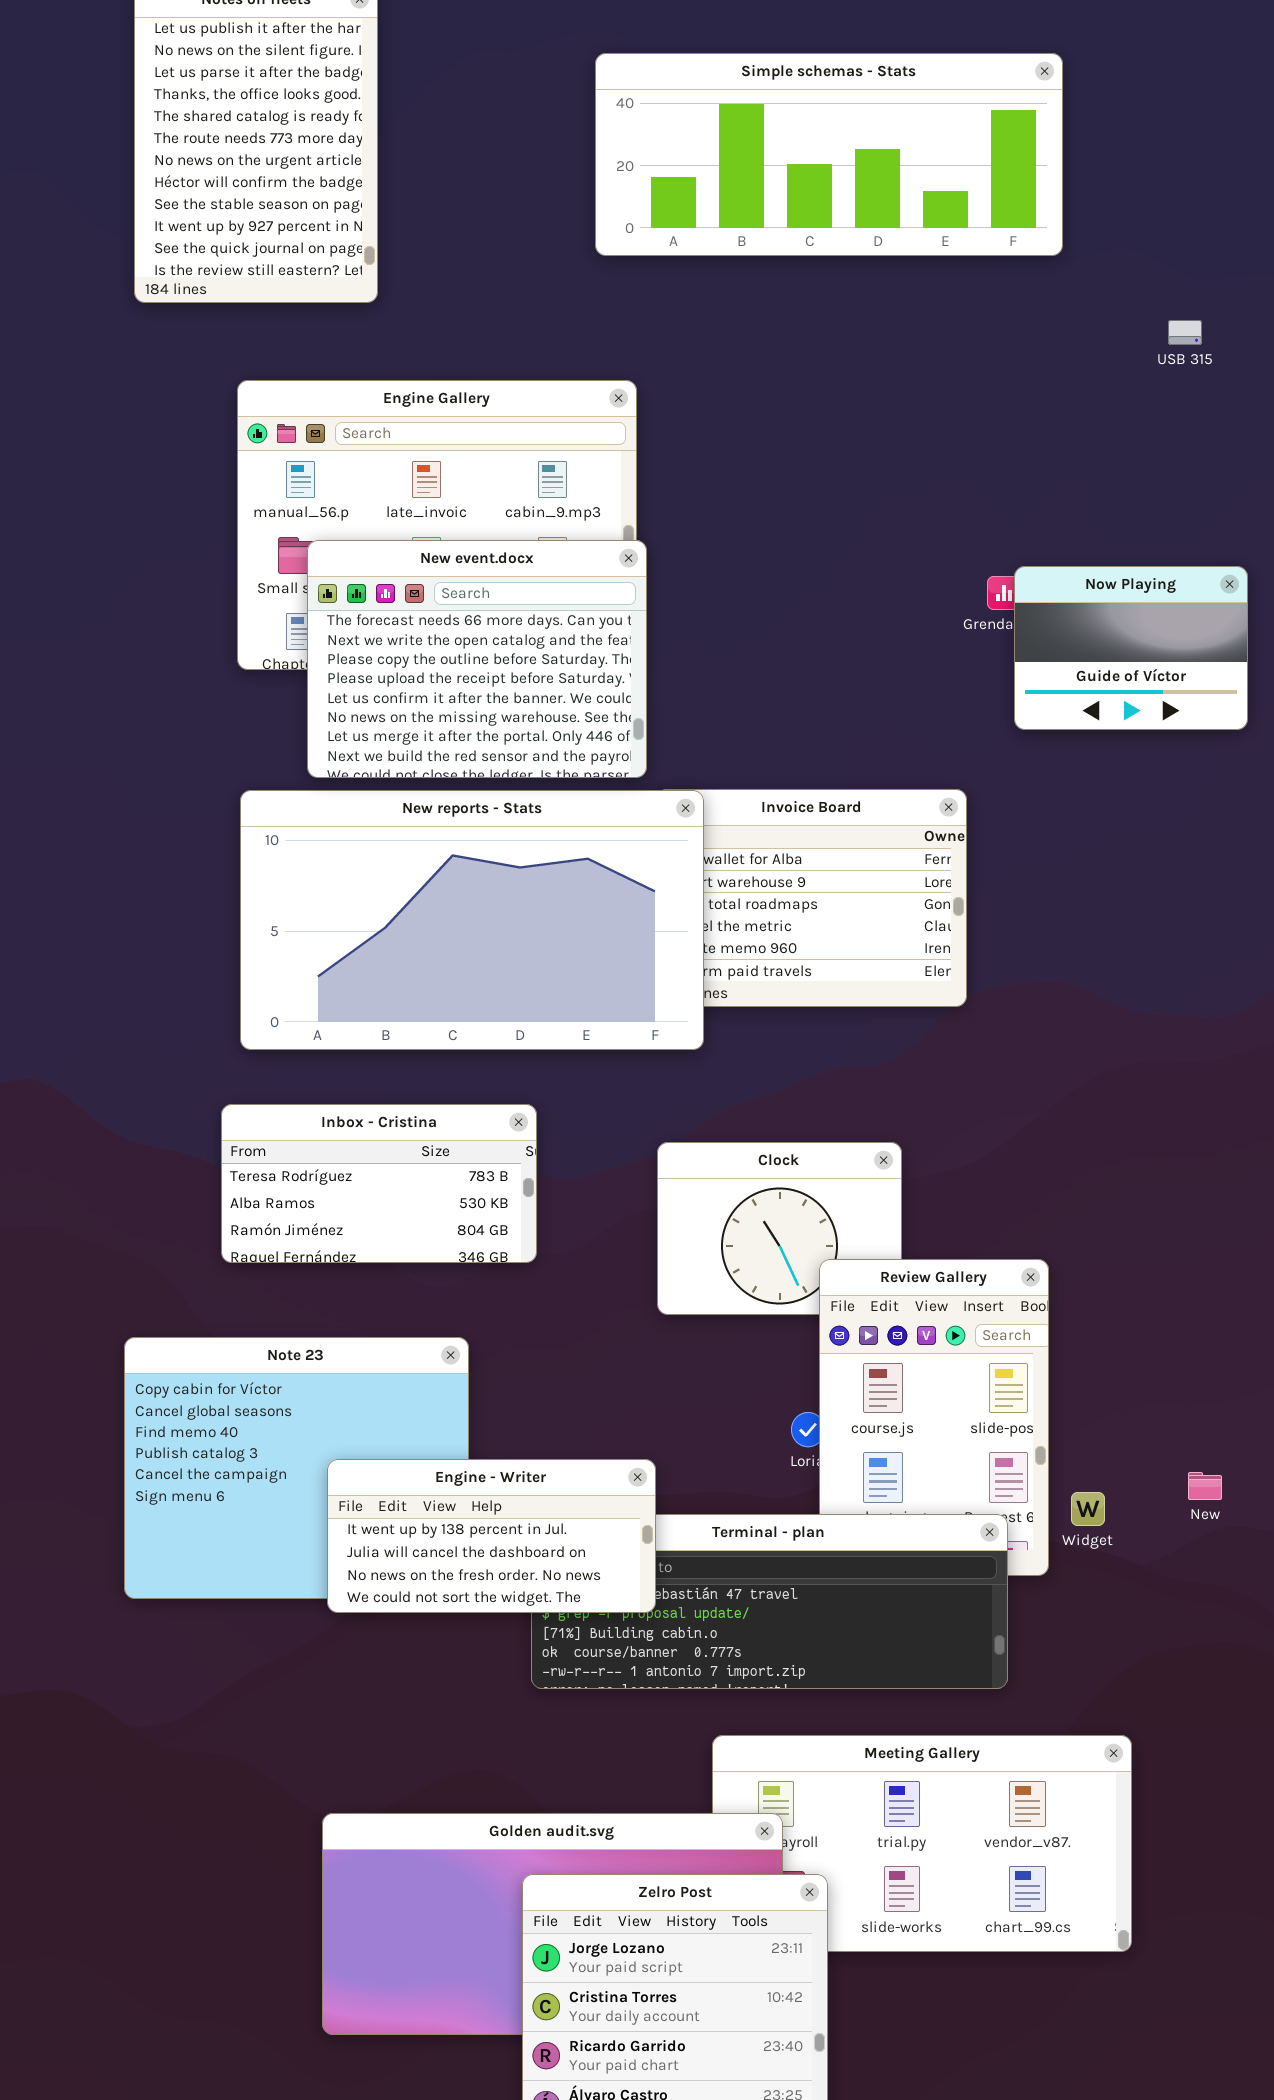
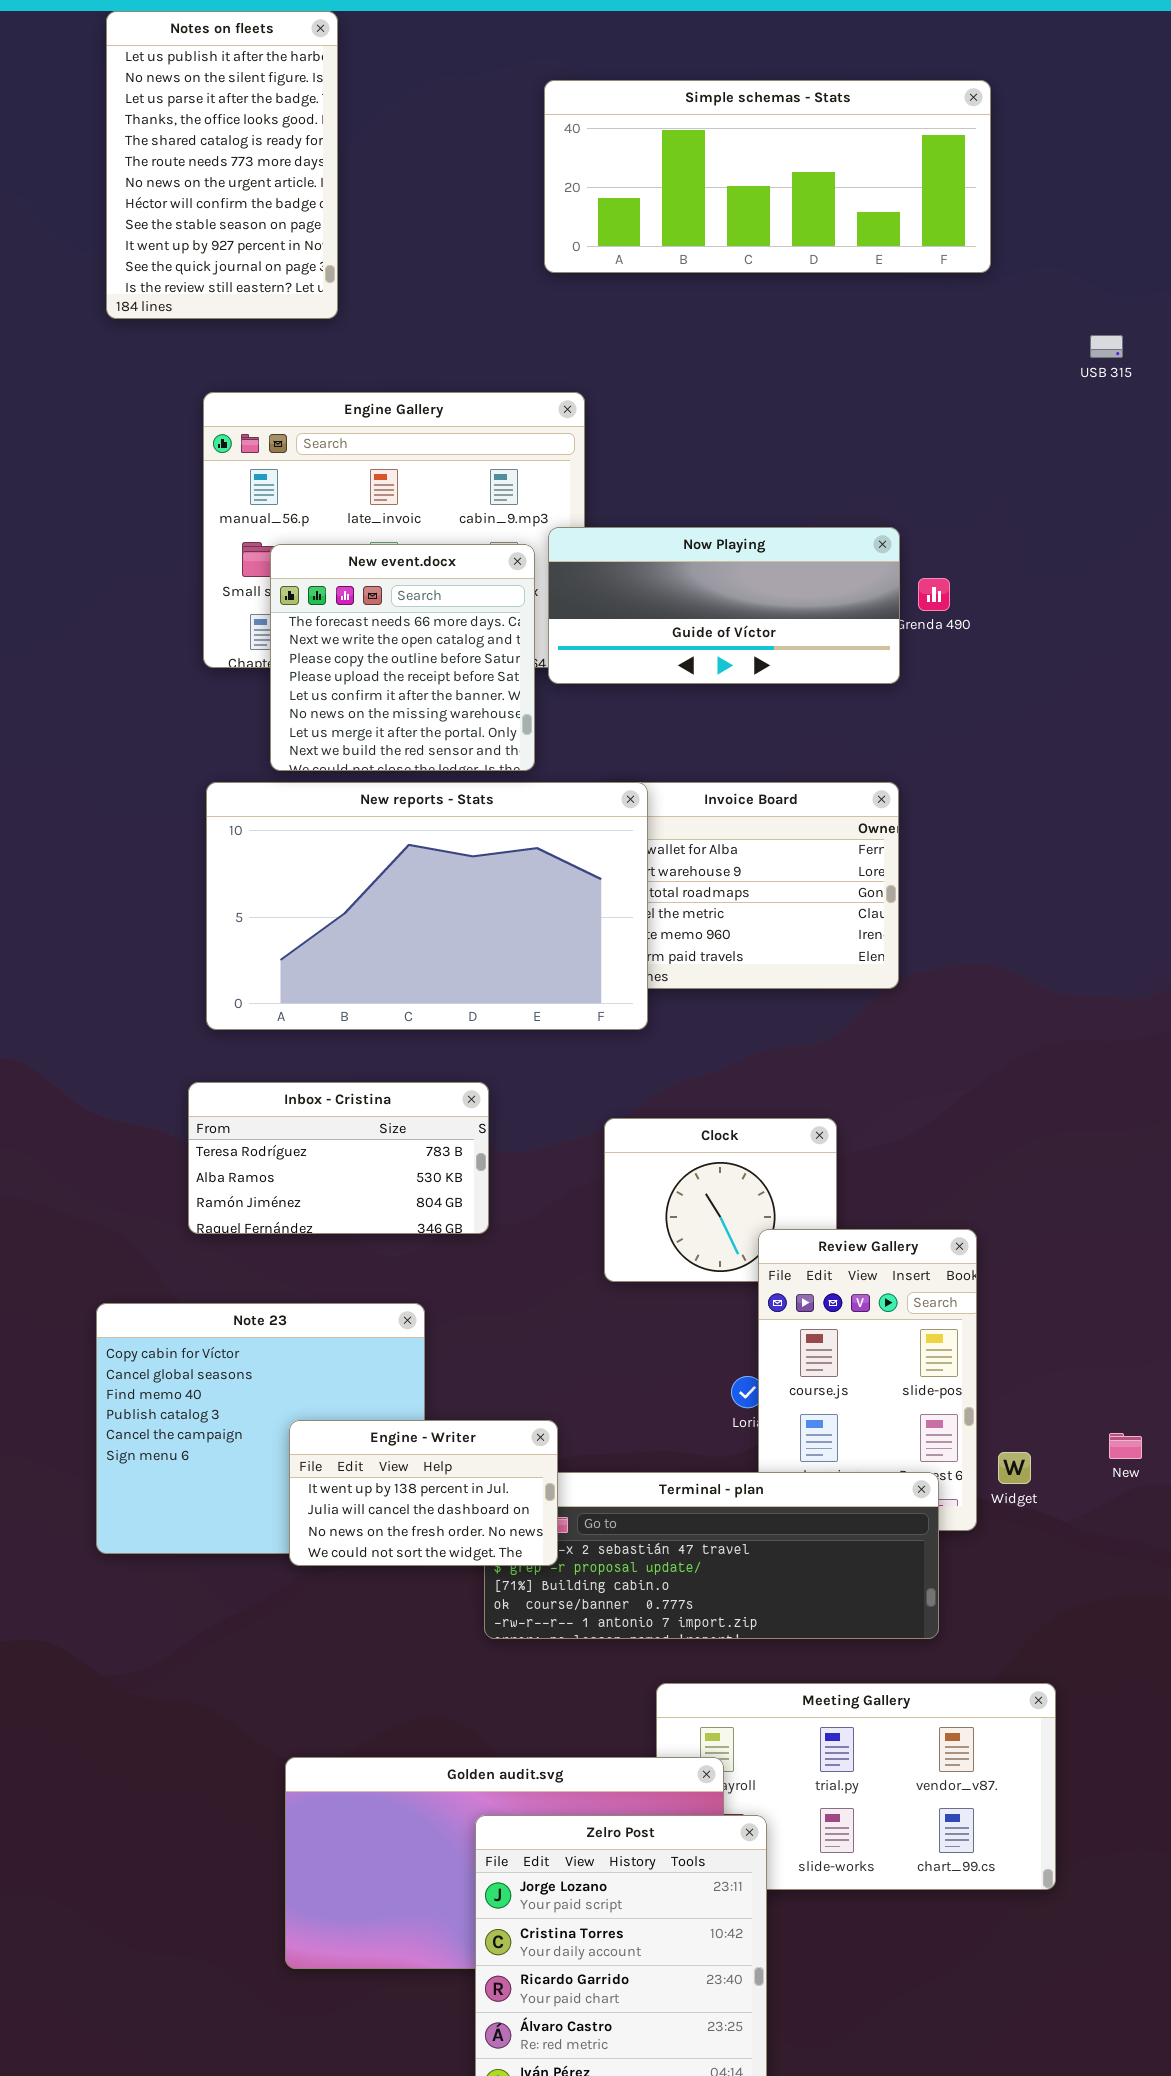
New event.docx: [307,540,647,778] -> [270,544,535,771], resized
Now Playing: [1014,566,1248,730] -> [548,527,900,684], moved, resized
Engine - Writer: [327,1459,656,1613] -> [289,1420,558,1566], resized

